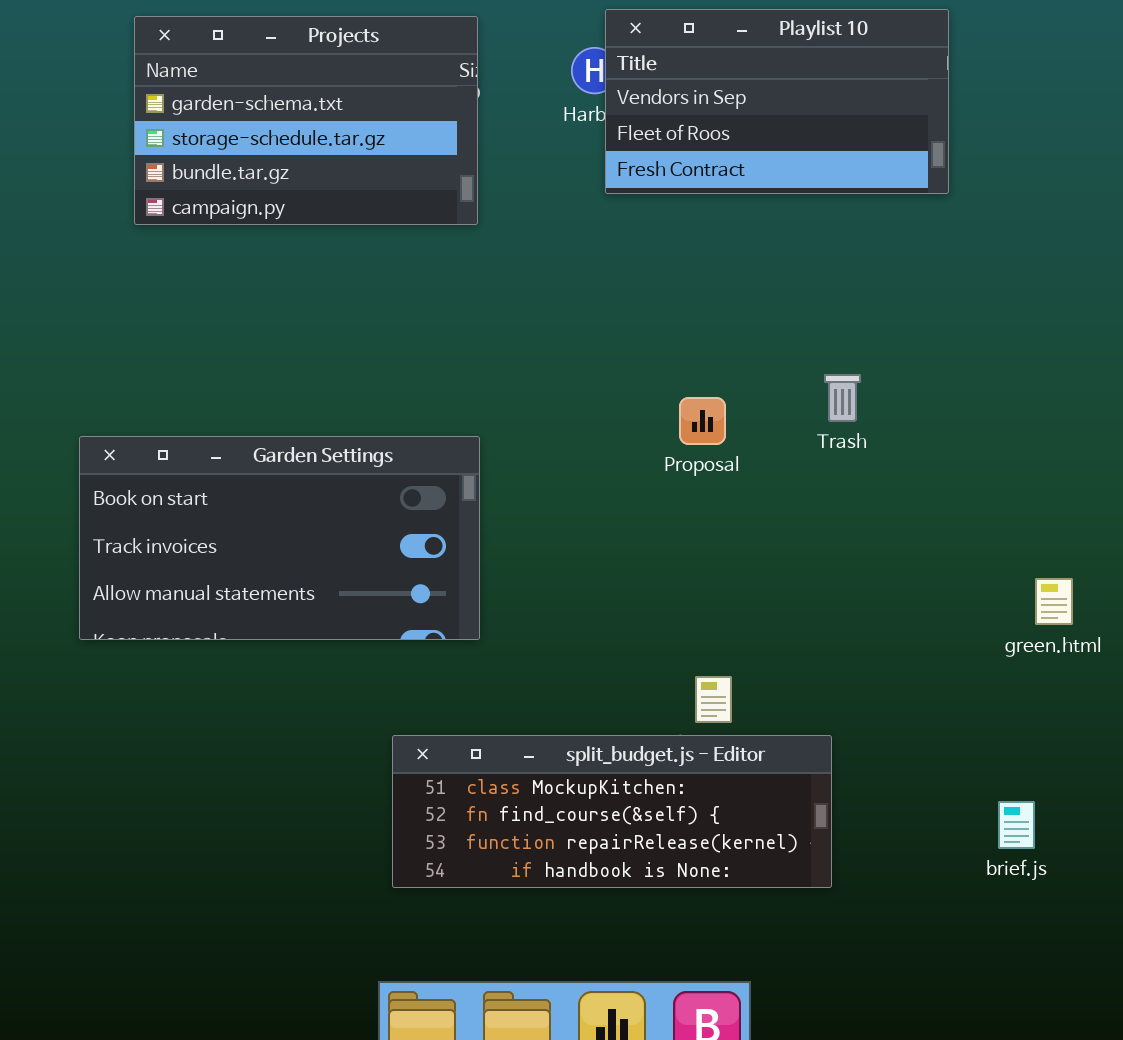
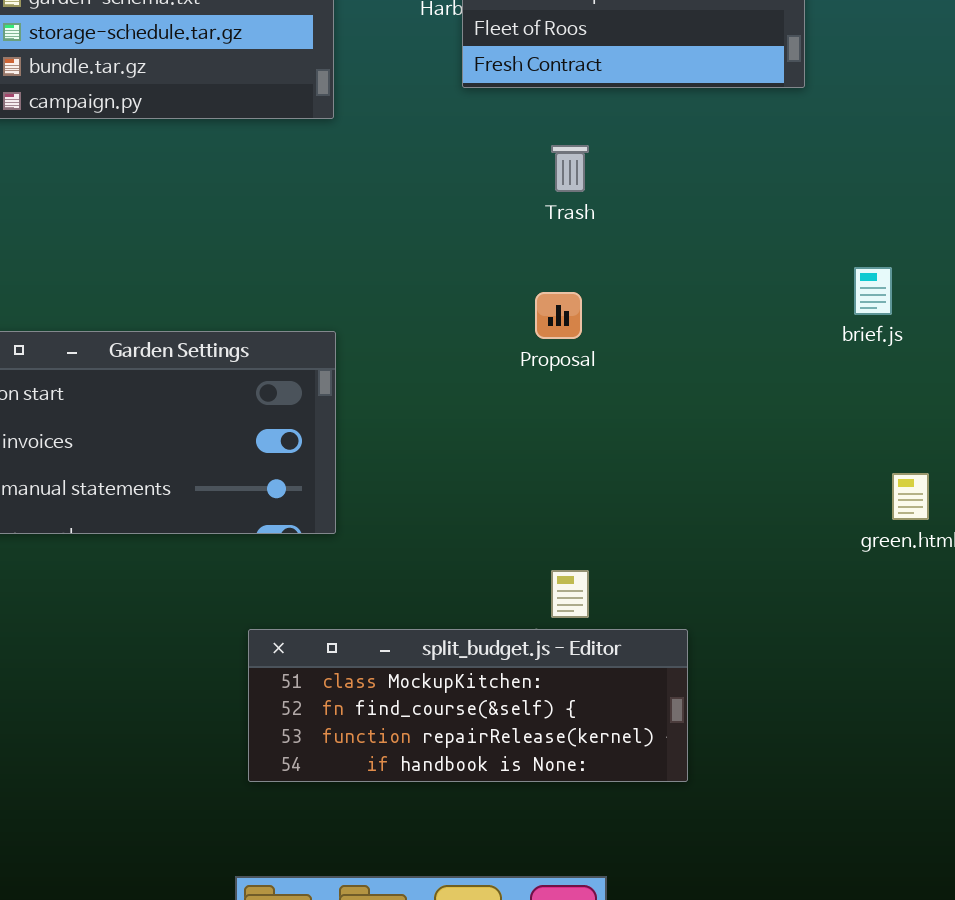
Trash: [824,374,861,422] -> [551,145,589,192], moved
brief.js: [998,801,1035,849] -> [854,267,892,315], moved

